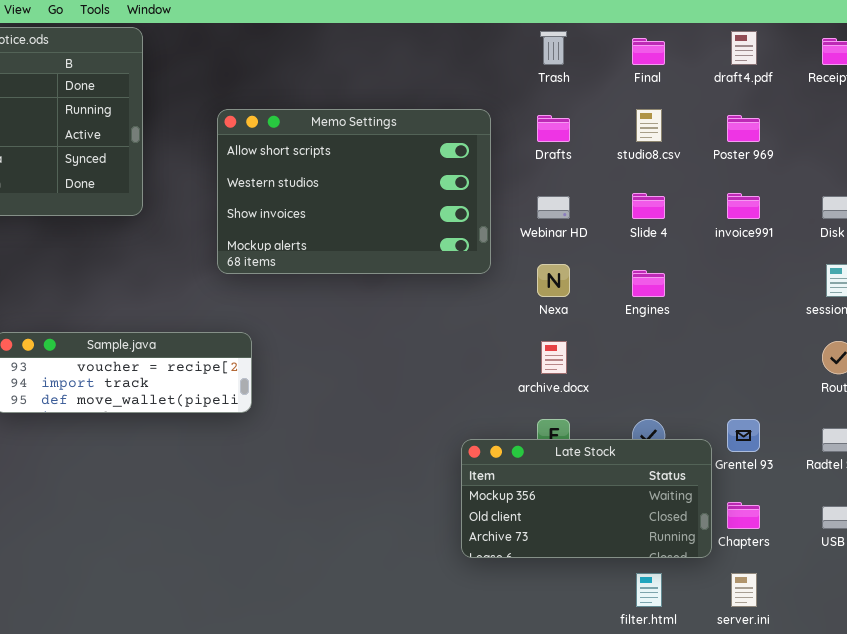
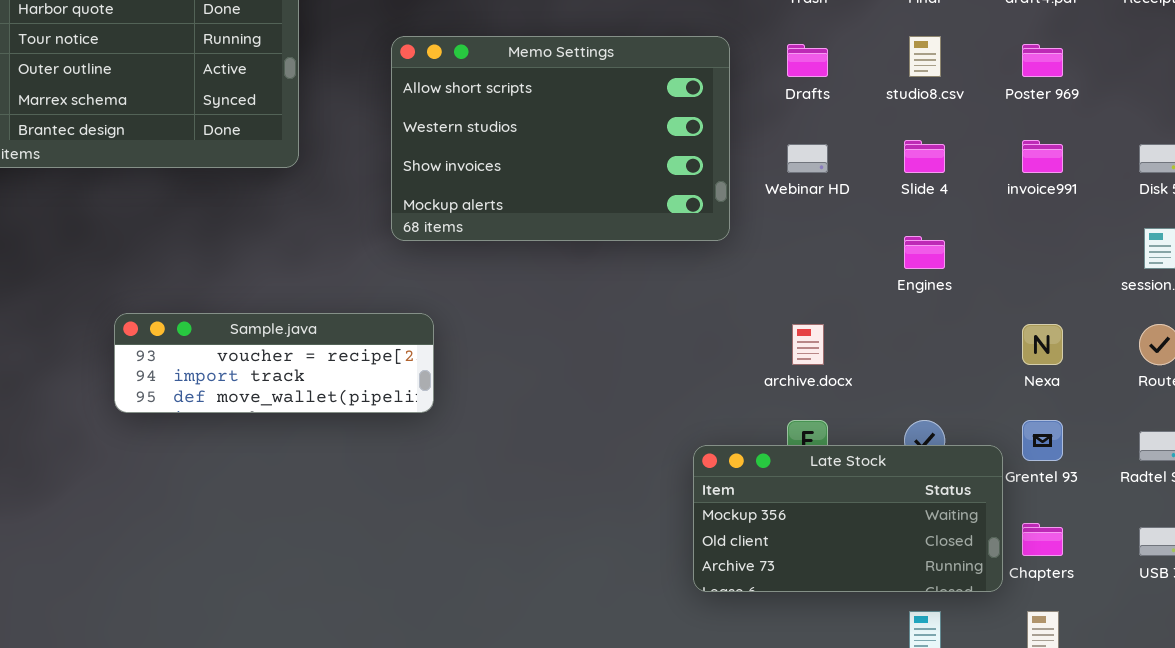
Nexa: [537,264,570,297] -> [1022,324,1063,365], moved

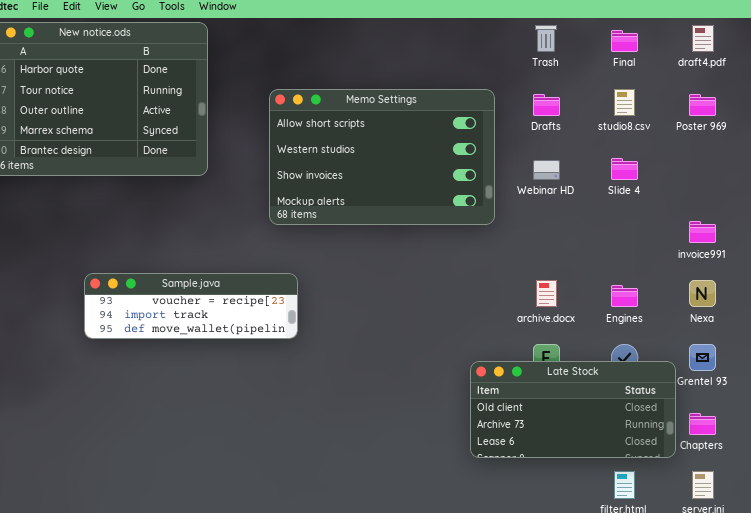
invoice991: [1022,140,1063,173] -> [689,221,716,243], moved
Engines: [904,236,945,269] -> [611,285,638,307], moved
Late Stock: [693,445,1003,592] -> [470,361,676,458], scrolled down 1 row

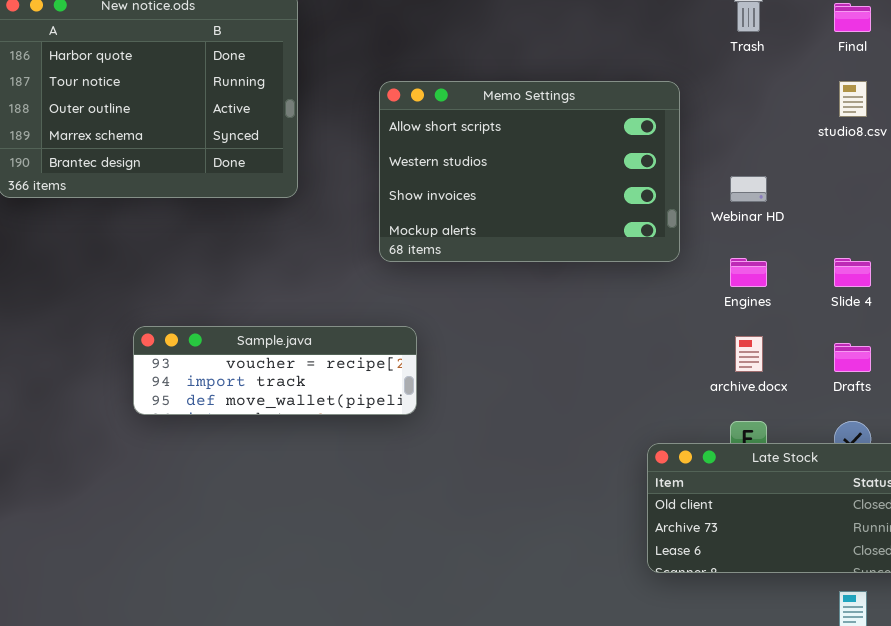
Drafts: [533,94,560,116] -> [834,343,871,372], moved
Slide 4: [611,158,638,180] -> [834,258,871,287], moved
Engines: [611,285,638,307] -> [730,258,767,287], moved

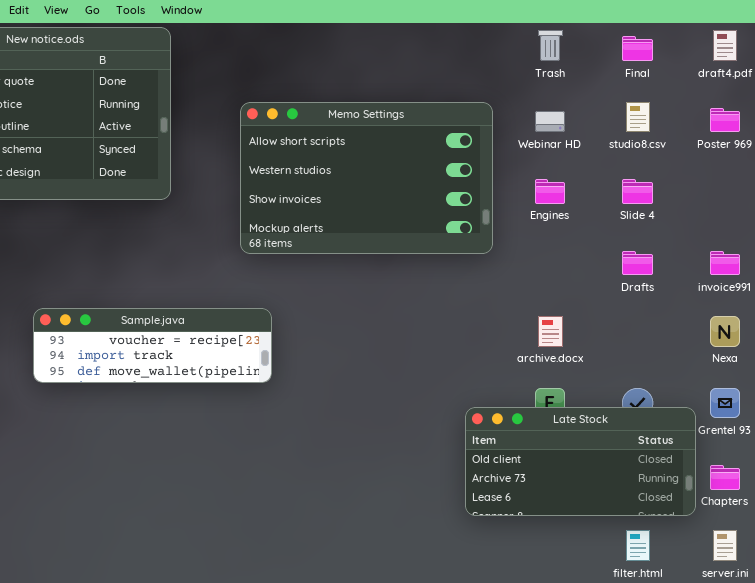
Webinar HD: [730,176,767,202] -> [535,111,565,132], moved
Engines: [730,258,767,287] -> [535,179,565,204], moved
Slide 4: [834,258,871,287] -> [622,179,653,204], moved
Drafts: [834,343,871,372] -> [622,251,653,275], moved

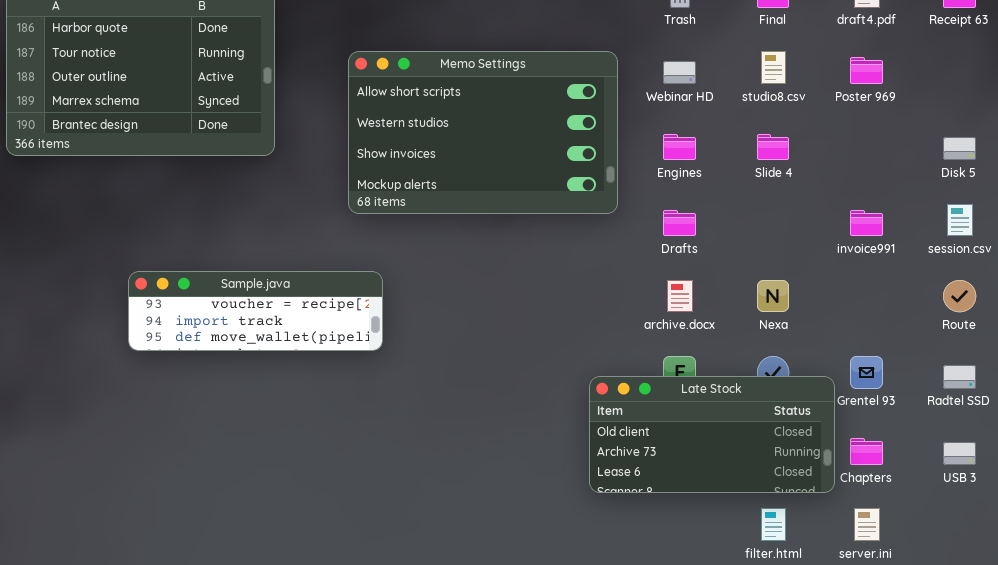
Drafts: [622,251,653,275] -> [663,210,696,236], moved
Nexa: [710,316,740,347] -> [757,280,789,312], moved

